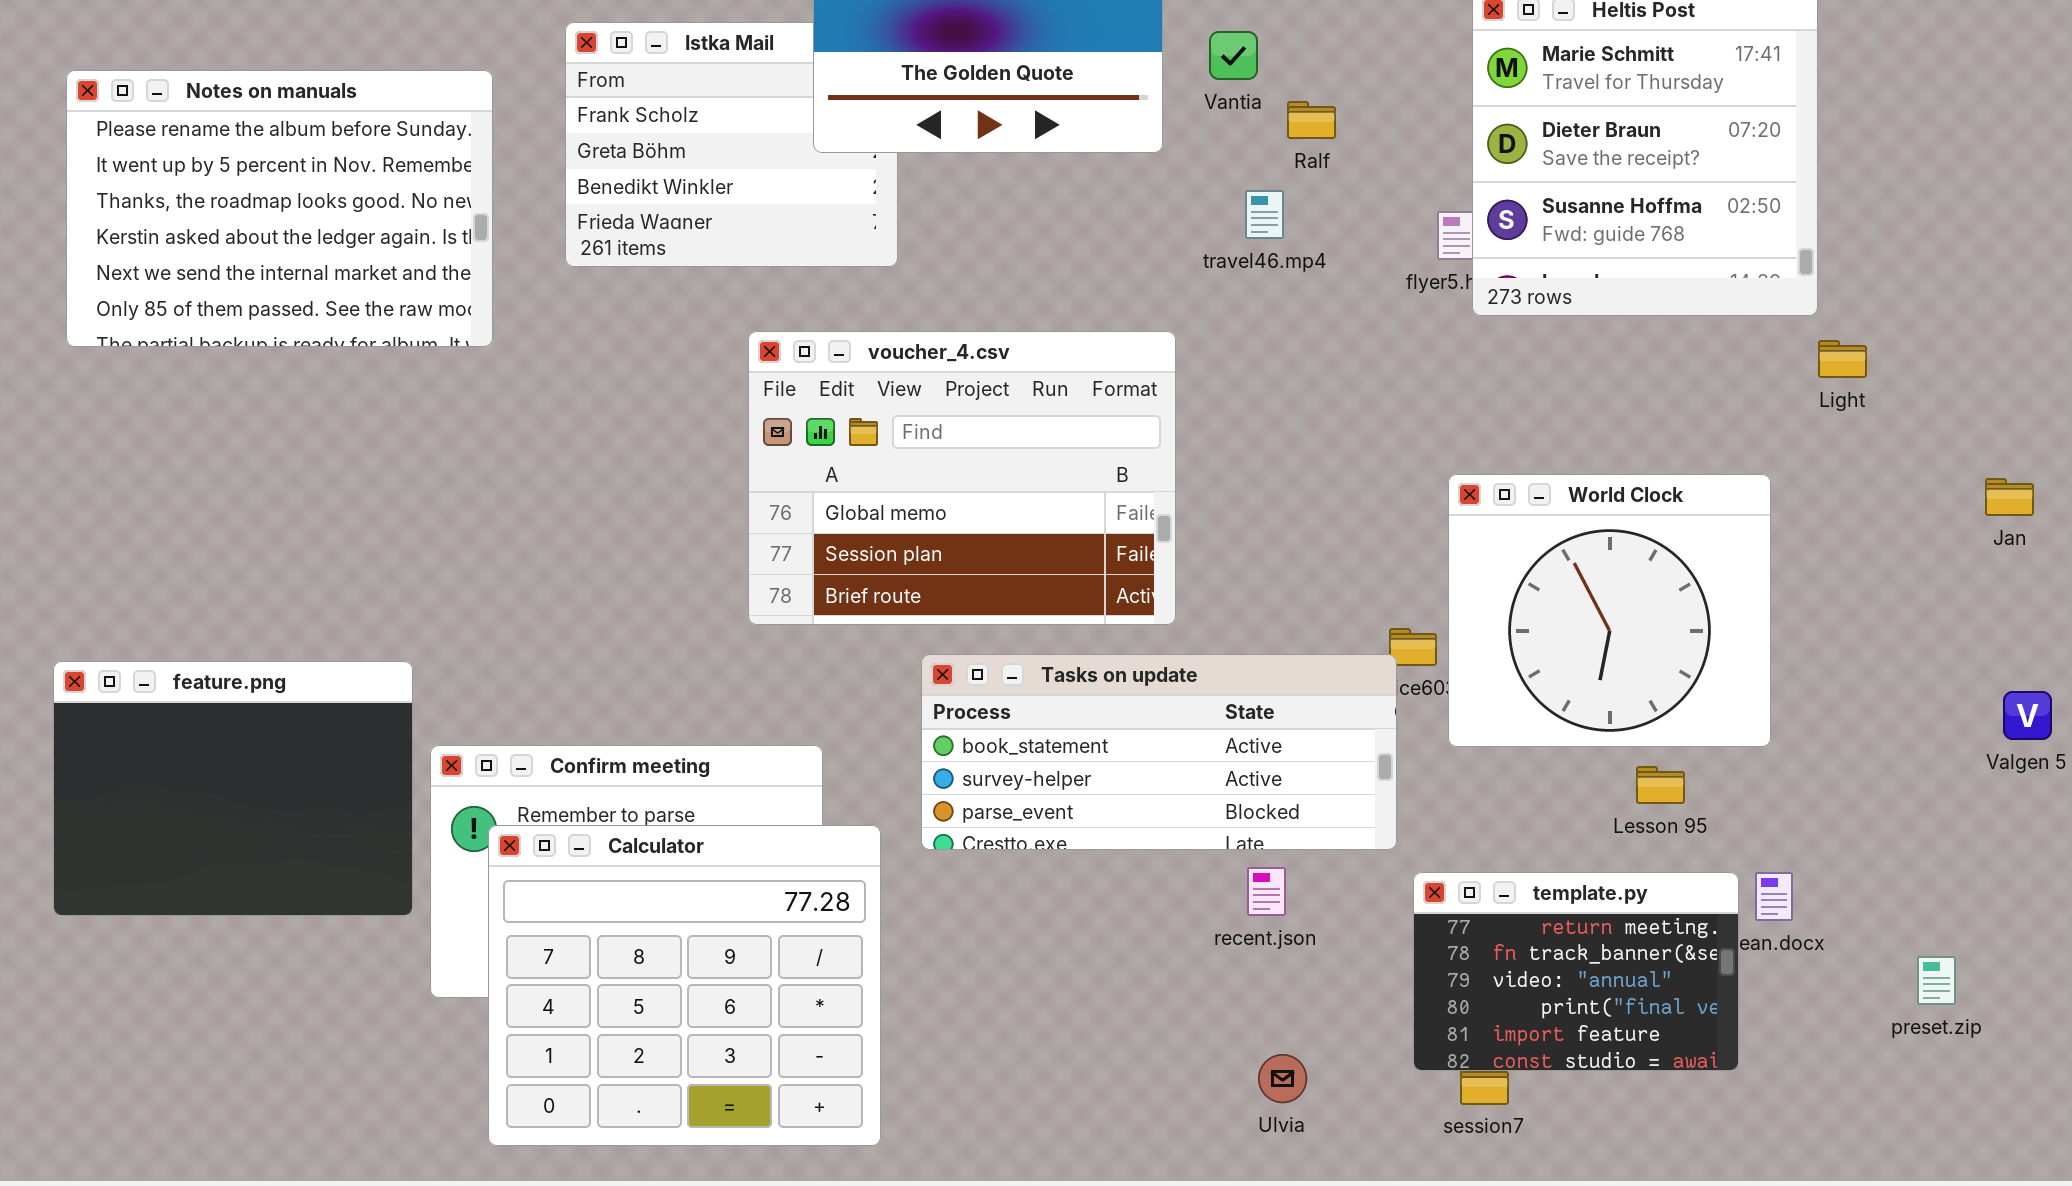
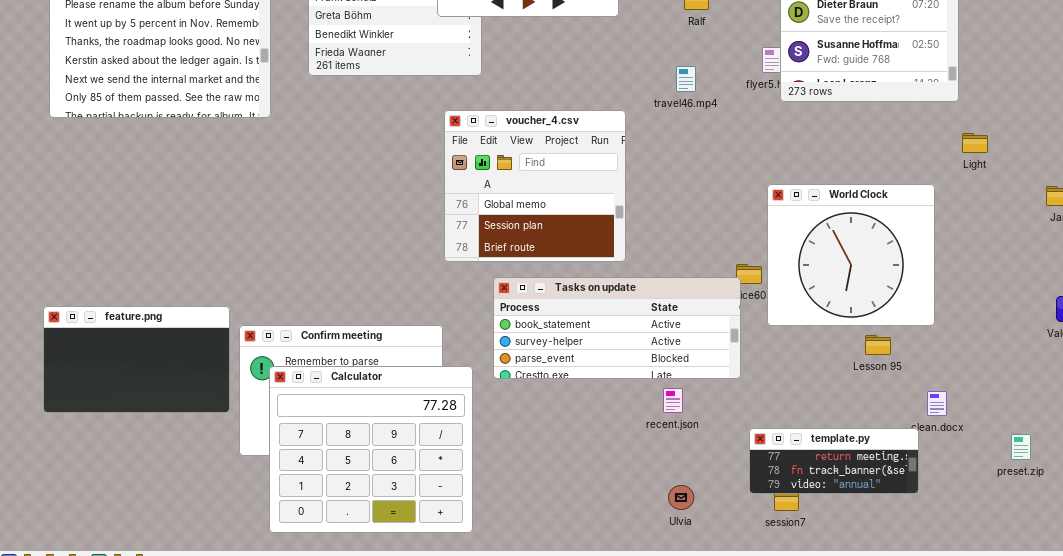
travel46.mp4: [1245,190,1284,239] -> [676,66,696,92], moved
voucher_4.csv: [748,331,1176,625] -> [444,110,626,262], resized
Light: [1818,340,1867,378] -> [962,133,988,153], moved
feature.png: [53,661,413,916] -> [43,306,230,413], resized
template.py: [1413,872,1739,1071] -> [749,428,919,494], resized

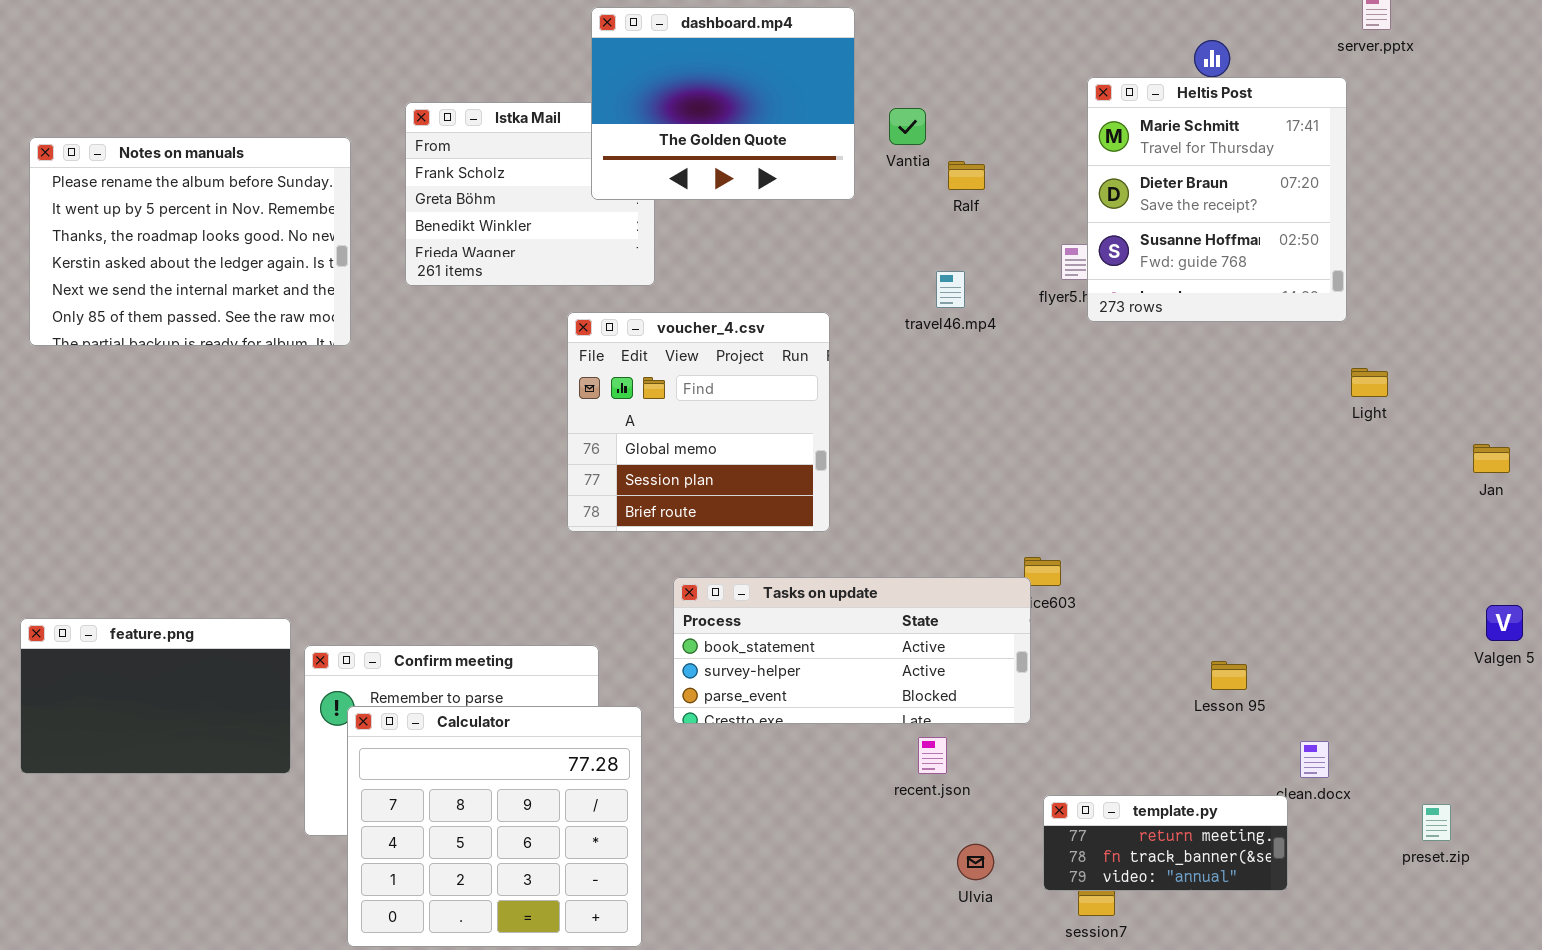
voucher_4.csv: [444,110,626,262] -> [567,312,830,532], moved
World Clock: [767,184,935,326] -> none, closed
Ulvia: [668,485,694,510] -> [957,844,994,880], moved

